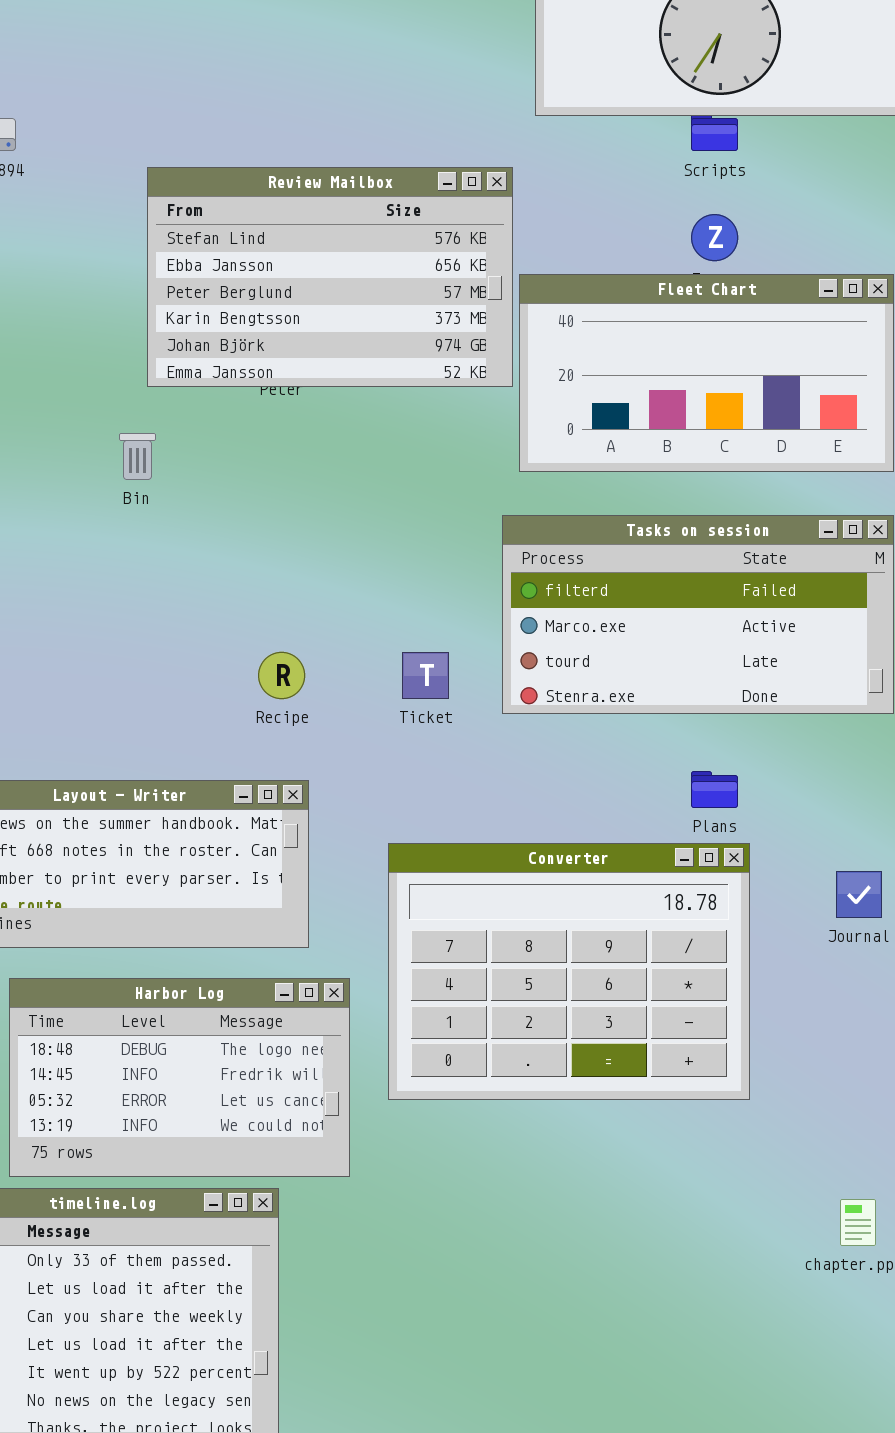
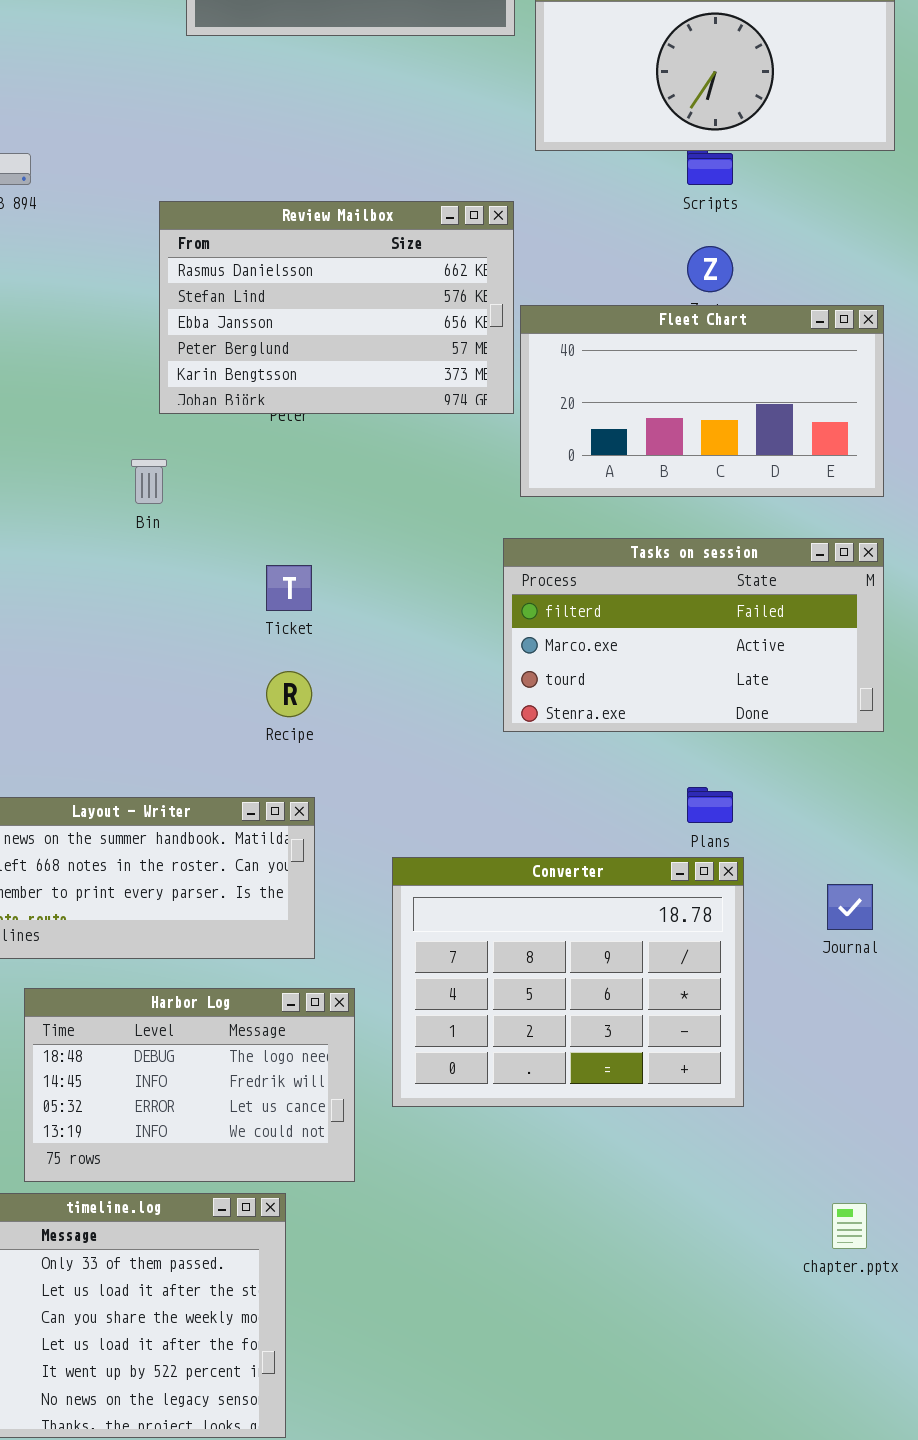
Review Mailbox: [147,167,513,387] -> [159,201,514,414], scrolled up 1 row
Ticket: [402,652,449,699] -> [266,565,312,611], moved

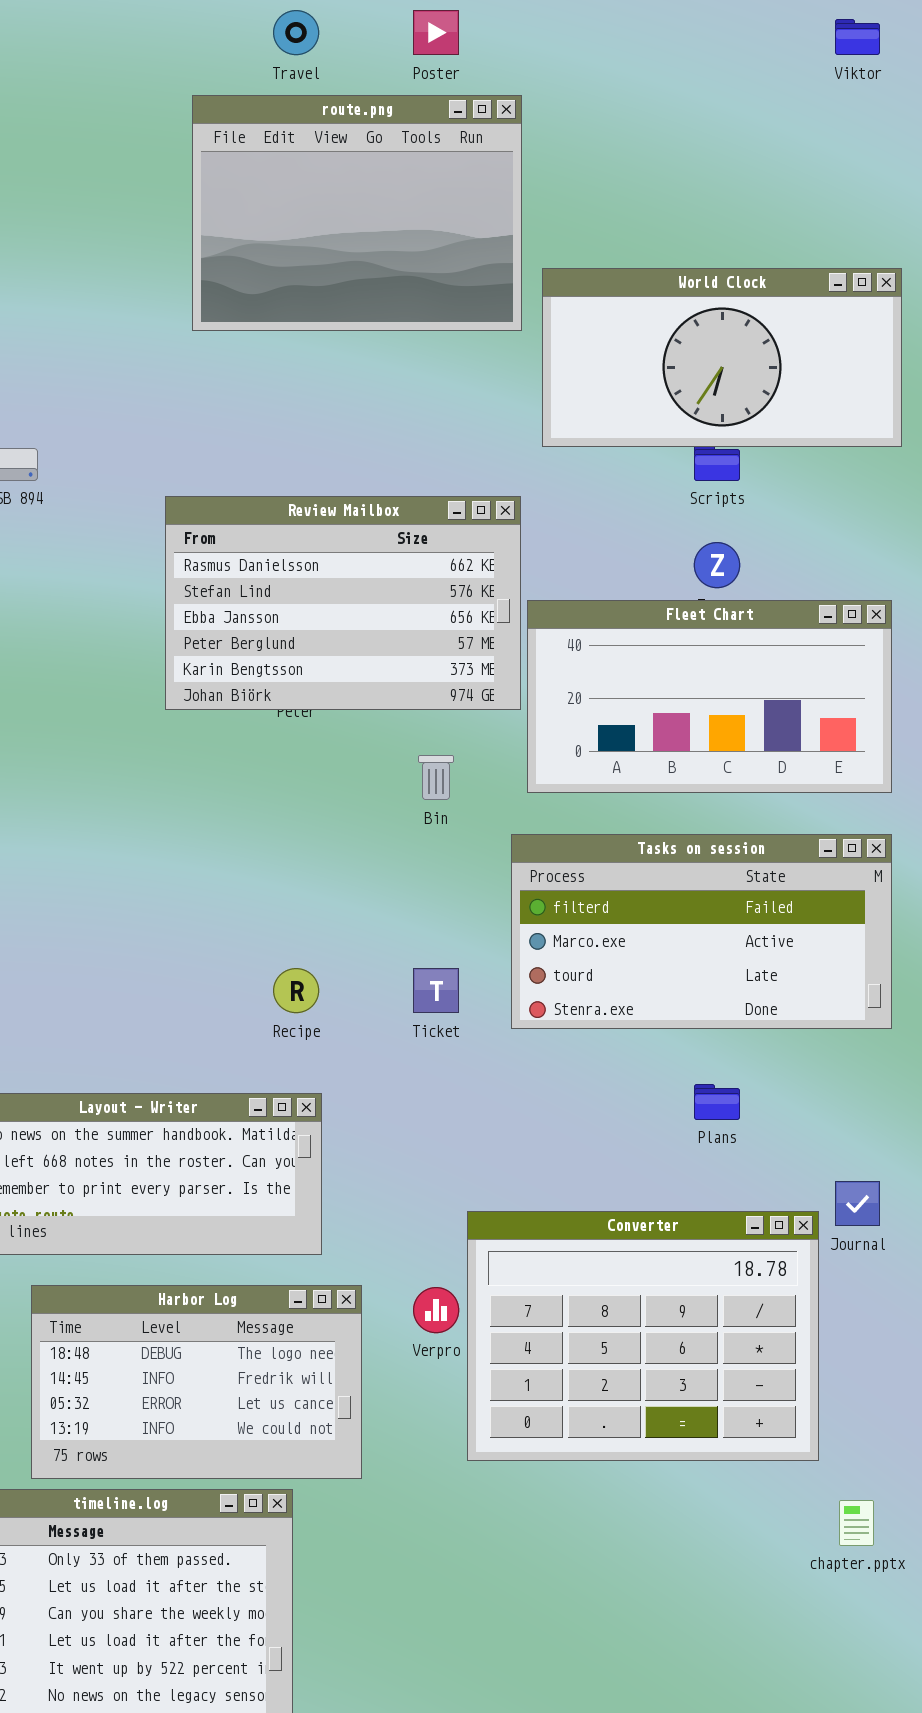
Bin: [131,459,167,504] -> [418,755,454,800], moved
Ticket: [266,565,312,611] -> [413,968,459,1013], moved
Converter: [392,857,744,1107] -> [467,1211,819,1461], moved

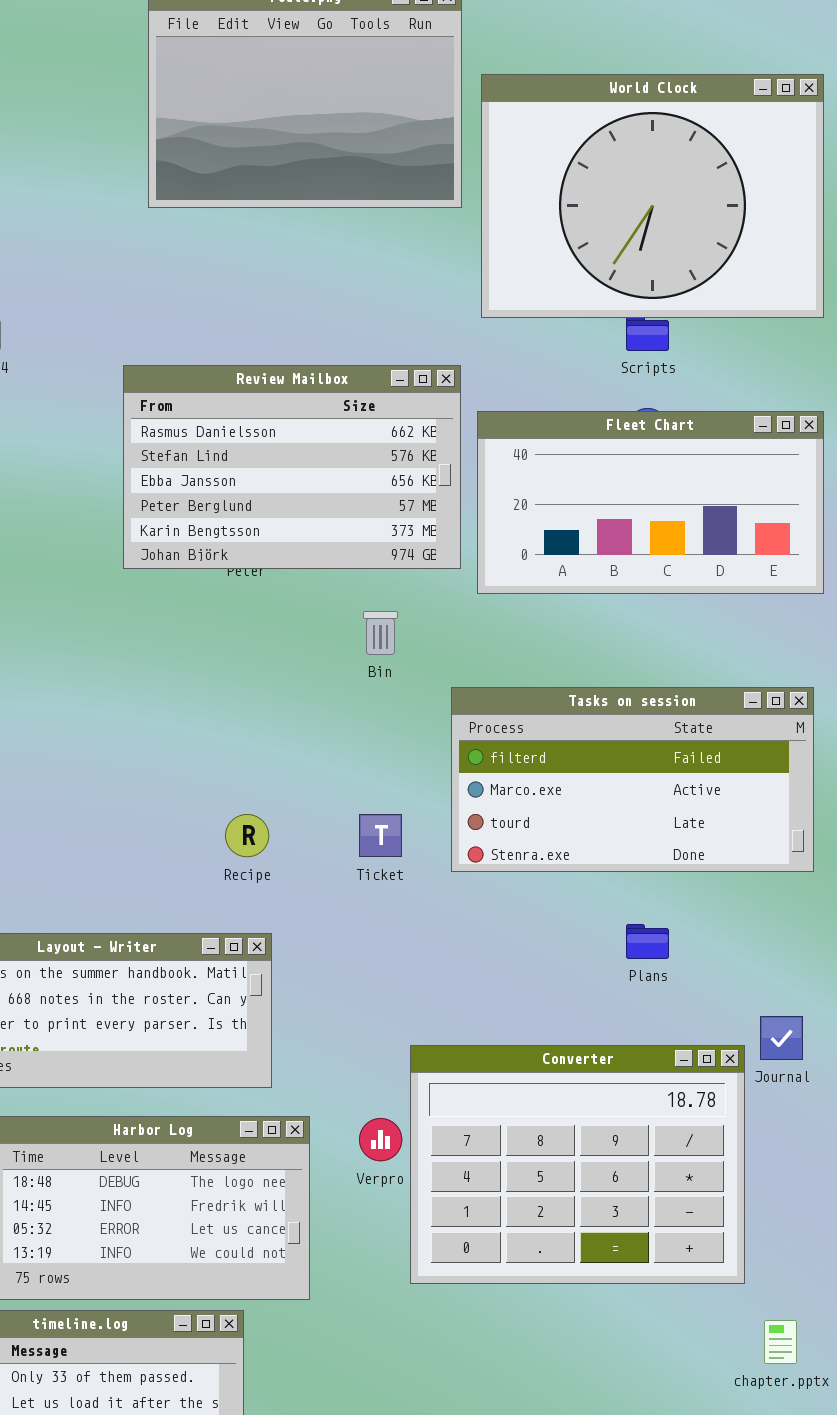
World Clock: [542,268,902,447] -> [481,74,824,318], resized
Fleet Chart: [527,600,892,793] -> [477,411,824,594], moved

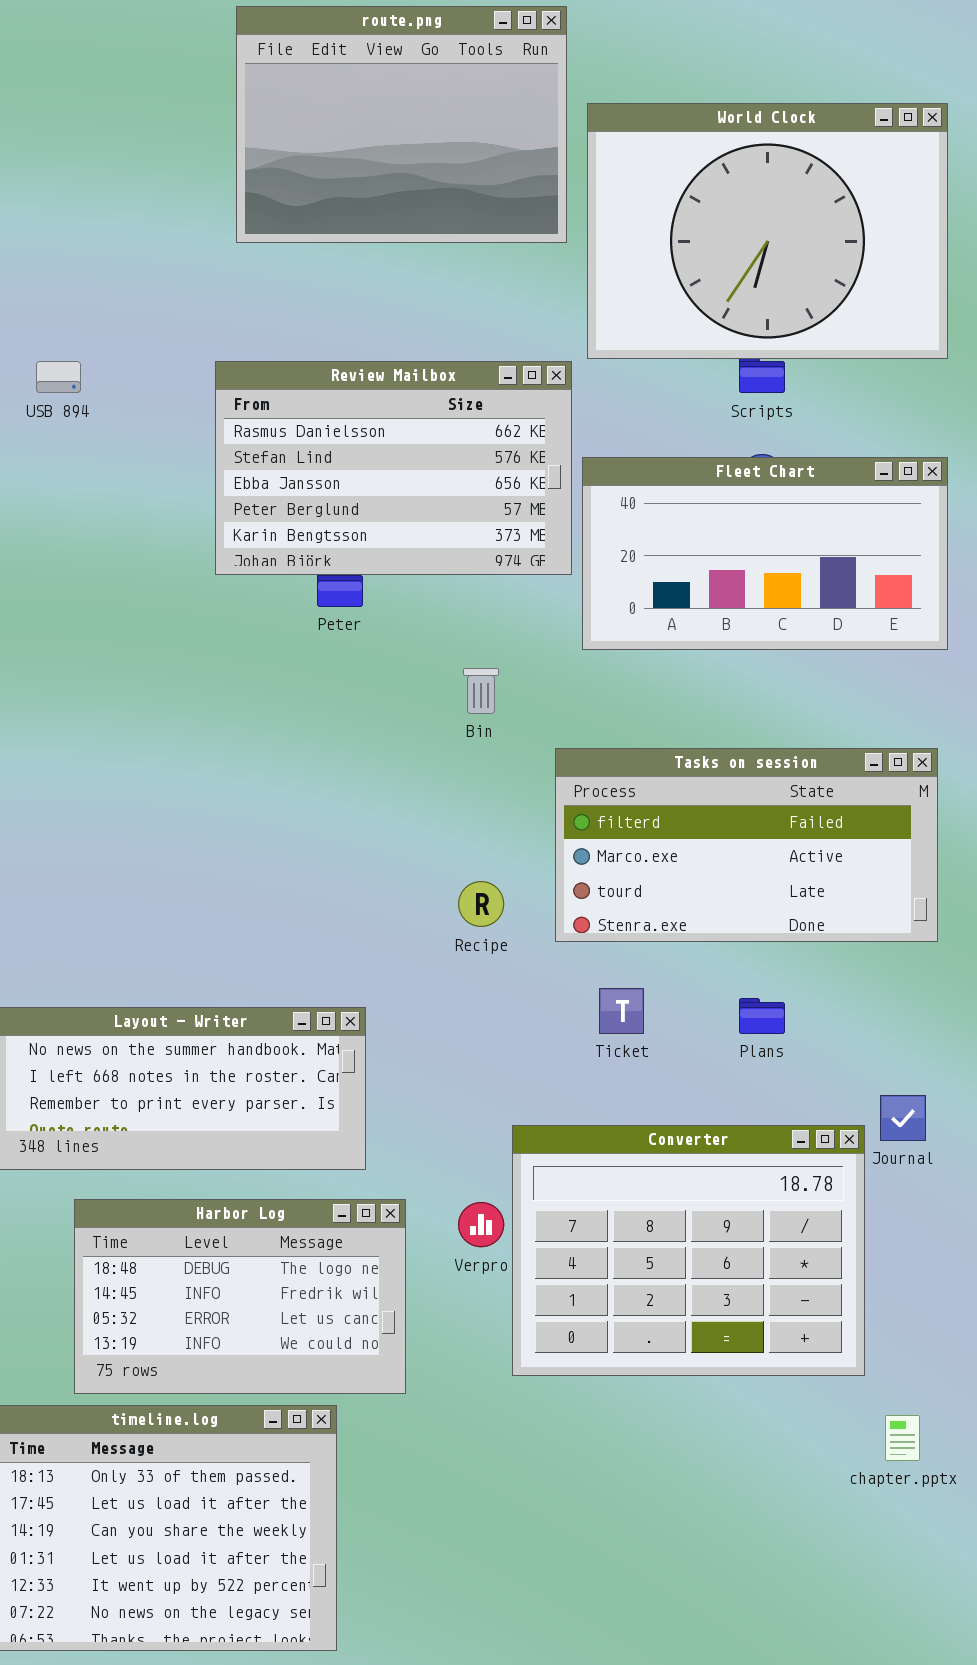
Review Mailbox: [123,365,461,569] -> [215,361,572,575], moved
Recipe: [225,814,269,857] -> [458,881,504,927], moved
Ticket: [359,814,402,857] -> [599,988,644,1034], moved

